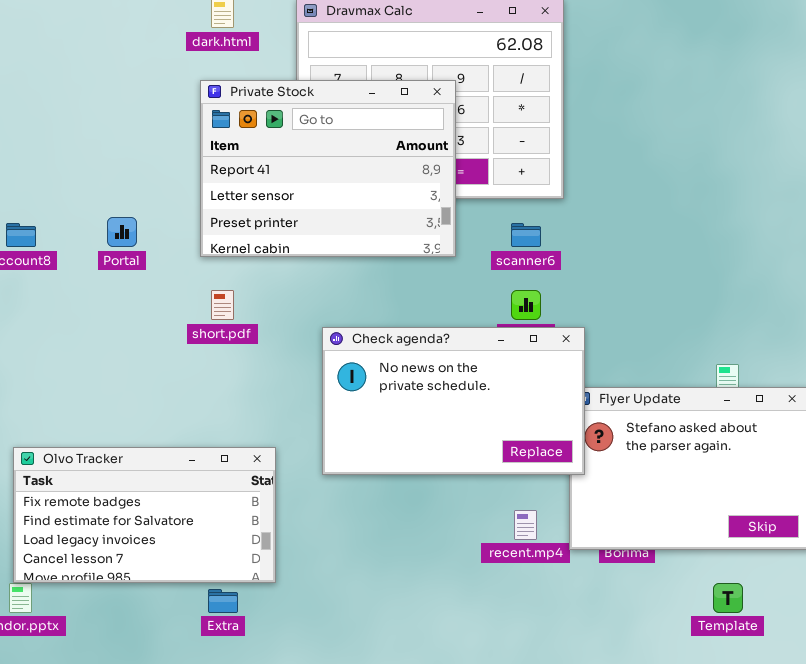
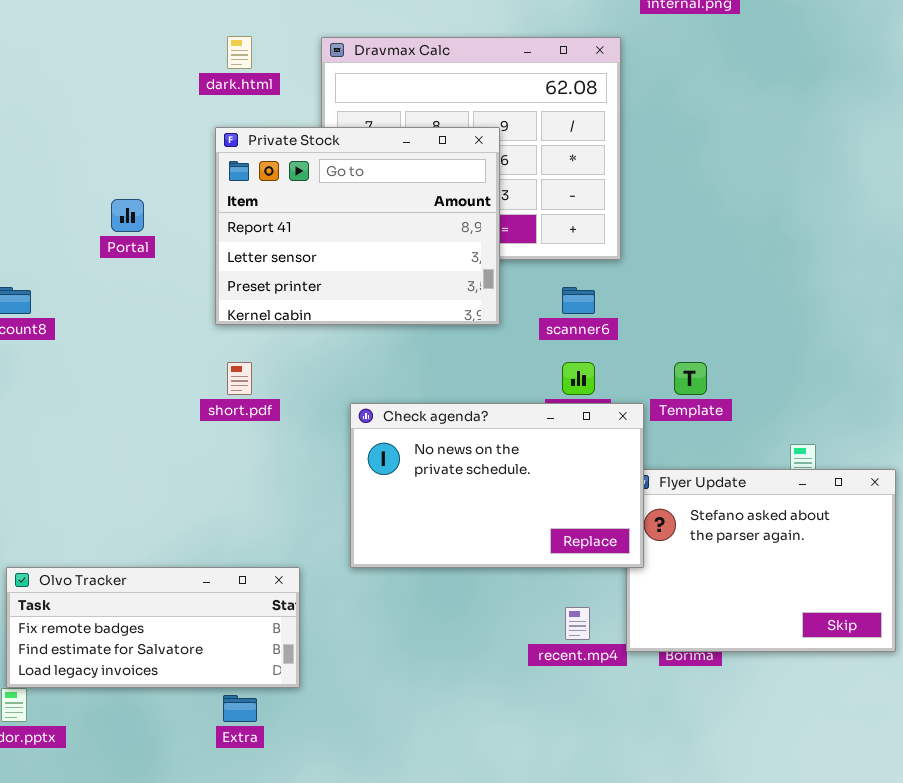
Portal: [107,217,137,247] -> [111,199,144,232], moved
Olvo Tracker: [13,447,276,583] -> [6,567,300,688], resized
Template: [713,583,743,613] -> [674,362,707,395], moved

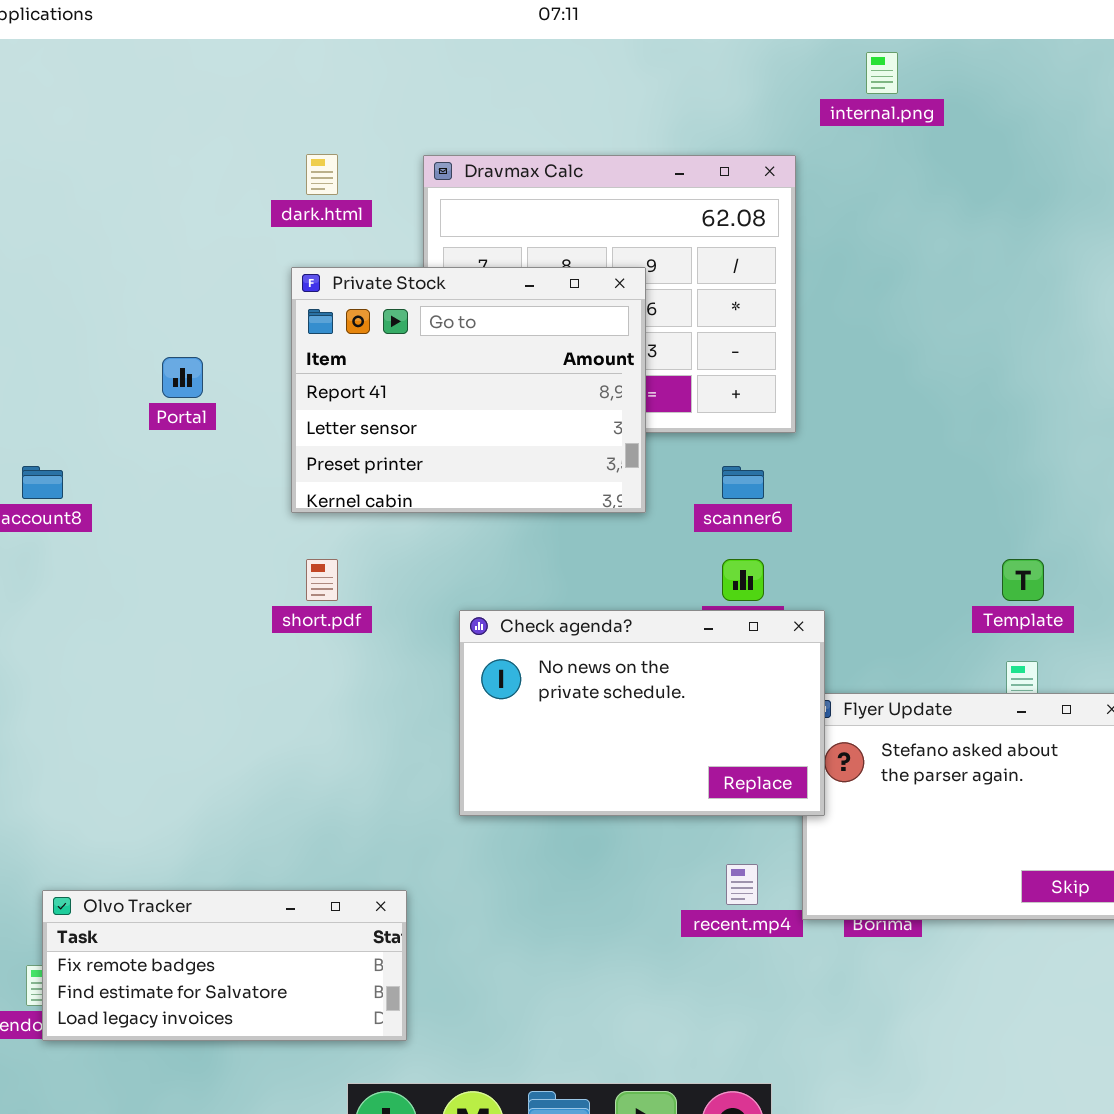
Template: [674,362,707,395] -> [1002,559,1044,601], moved
Olvo Tracker: [6,567,300,688] -> [42,890,407,1041], moved

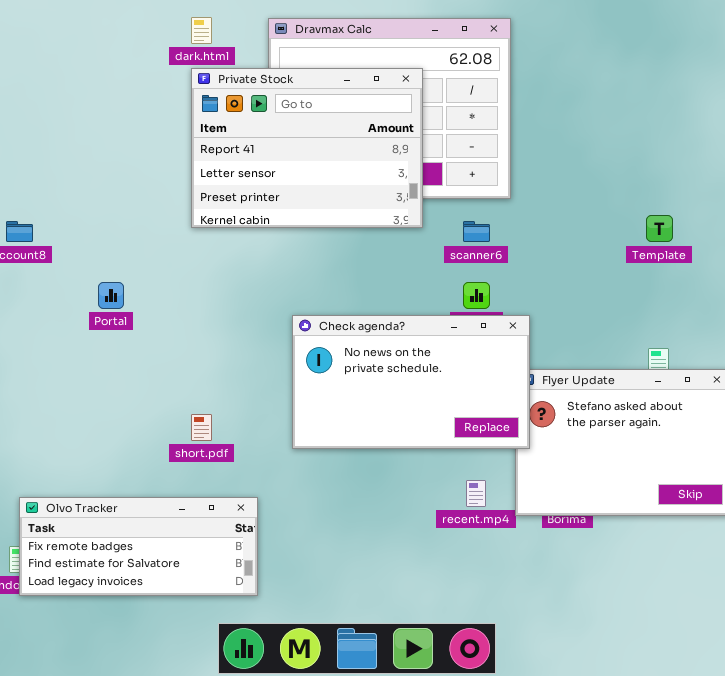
Private Stock: [291,267,646,513] -> [191,68,423,228], moved
Portal: [162,357,203,398] -> [98,282,124,309], moved
short.pdf: [306,559,338,601] -> [191,414,212,441], moved
Template: [1002,559,1044,601] -> [646,215,673,242], moved

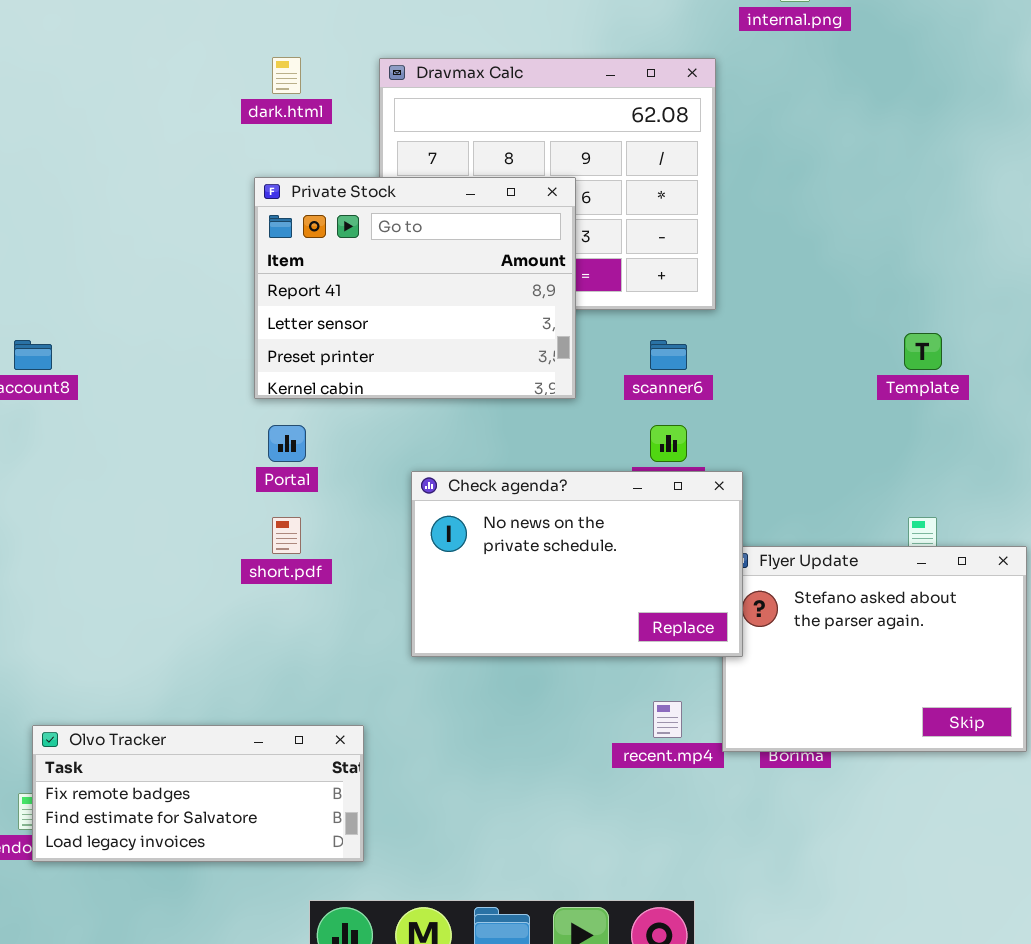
Private Stock: [191,68,423,228] -> [254,177,576,399], moved
Portal: [98,282,124,309] -> [268,425,306,462], moved
short.pdf: [191,414,212,441] -> [272,517,301,554], moved

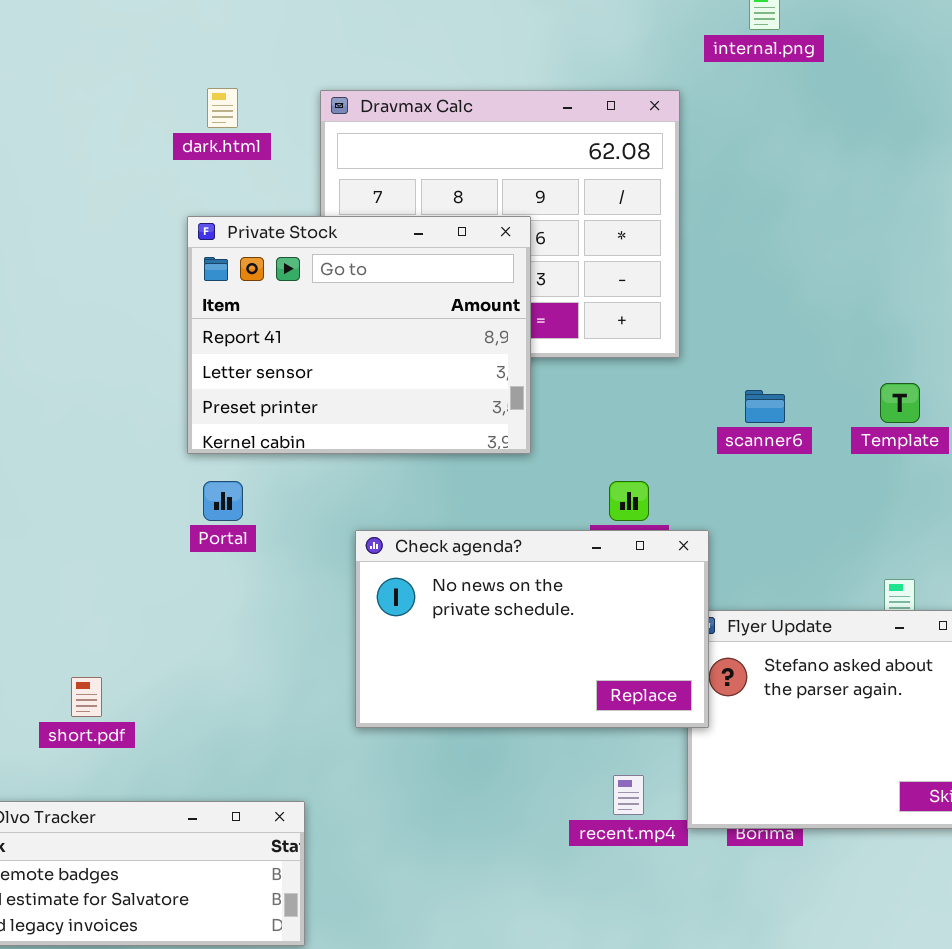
scanner6: [650,340,687,370] -> [745,390,785,423], moved
short.pdf: [272,517,301,554] -> [71,677,102,717], moved

